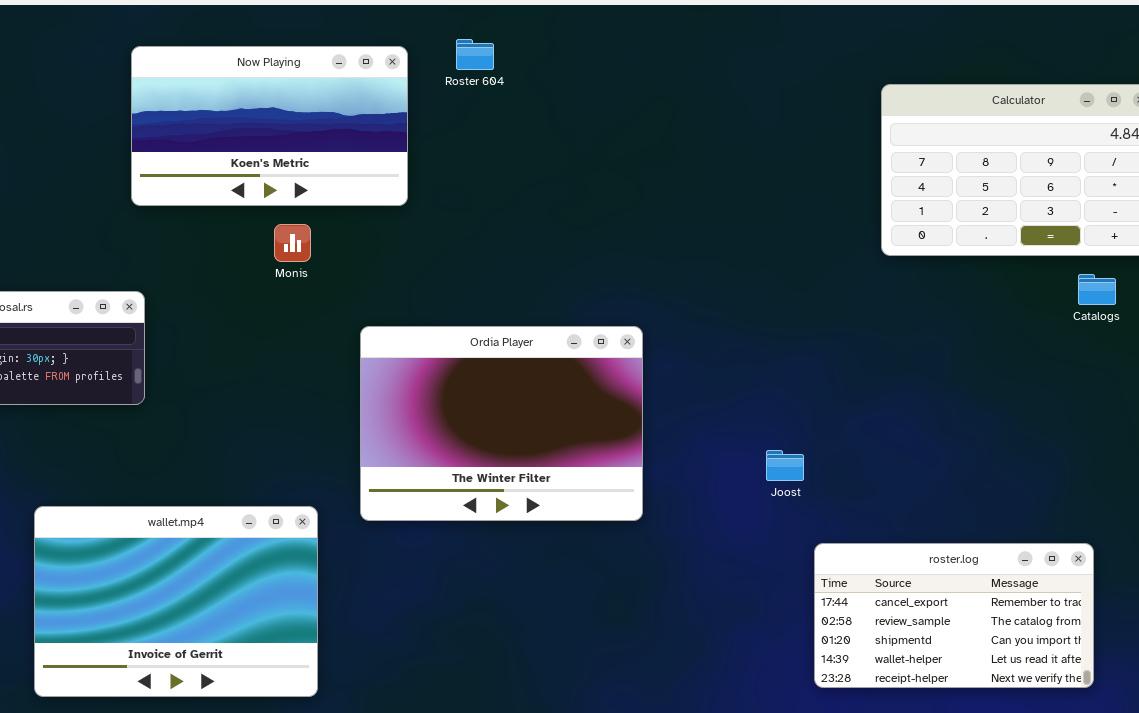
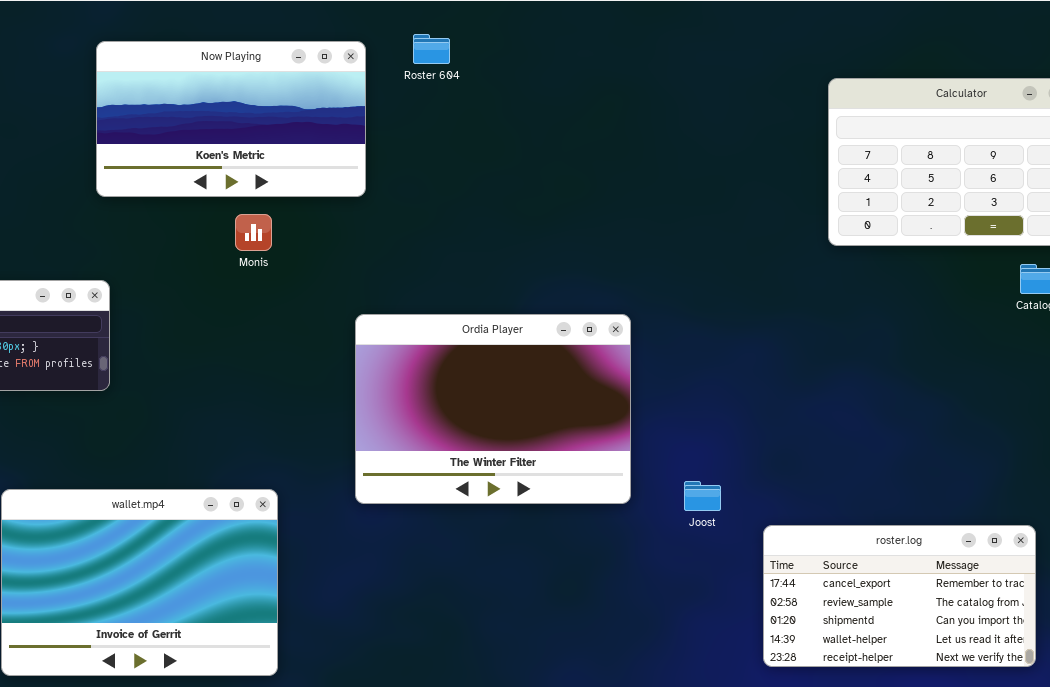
Ordia Player: [360,326,643,521] -> [355,314,631,504], moved
Joost: [766,450,804,481] -> [684,481,721,511], moved

